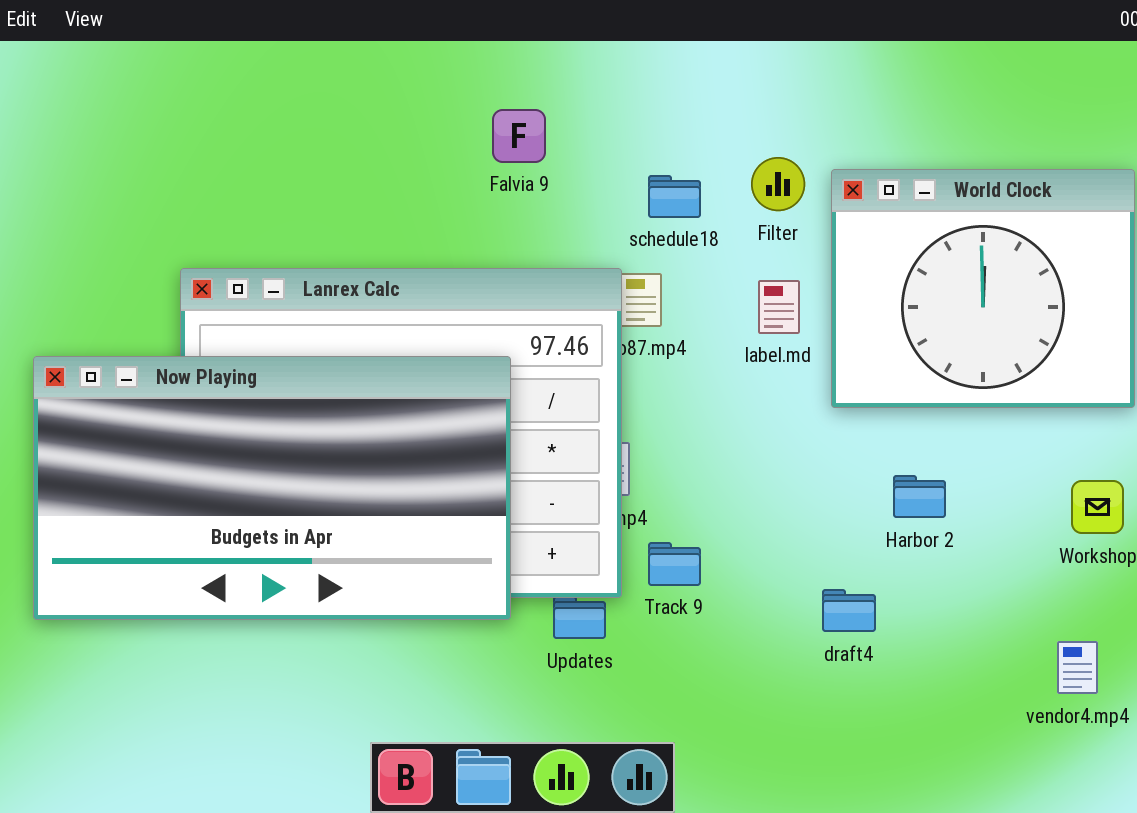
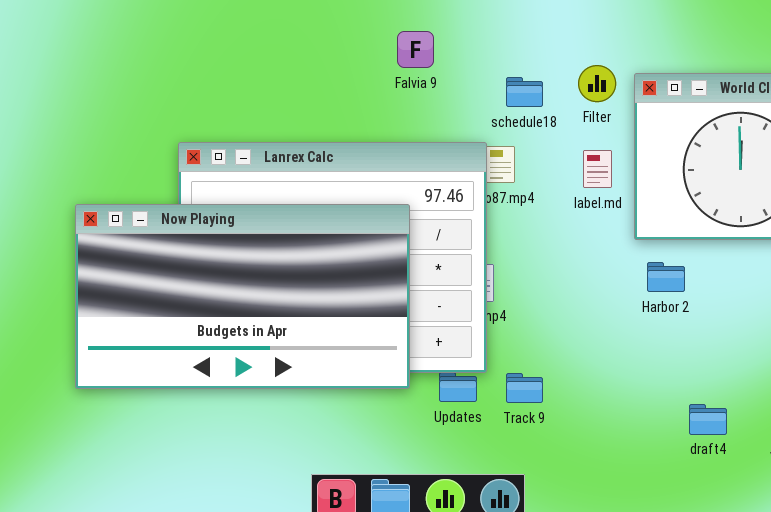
Harbor 2: [893,475,946,518] -> [647,262,685,292], moved
Track 9: [648,542,701,586] -> [506,373,543,403], moved
draft4: [822,589,876,632] -> [689,404,727,435], moved

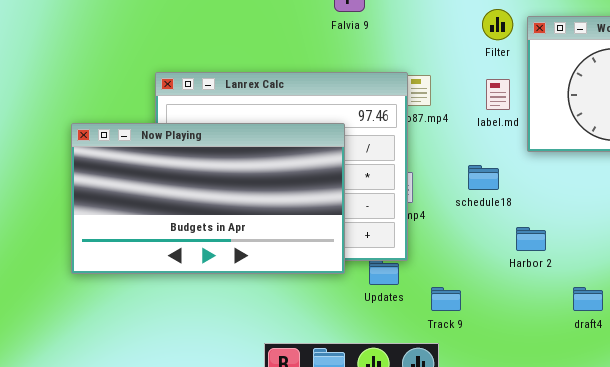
schedule18: [506,77,543,107] -> [468,165,499,190], moved
Harbor 2: [647,262,685,292] -> [516,227,546,251], moved
Track 9: [506,373,543,403] -> [431,287,461,311], moved

